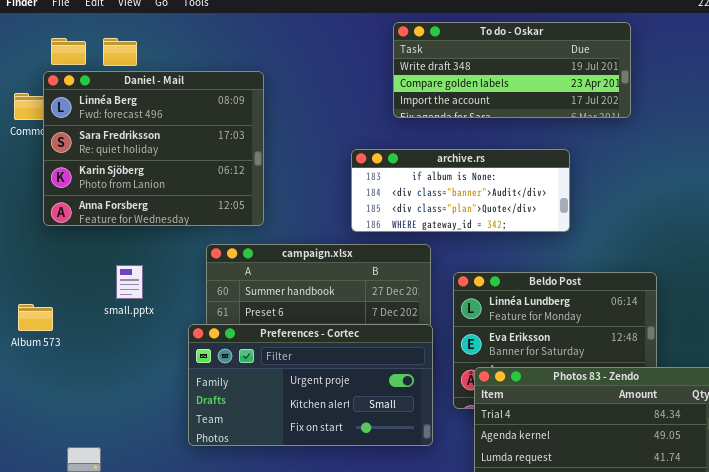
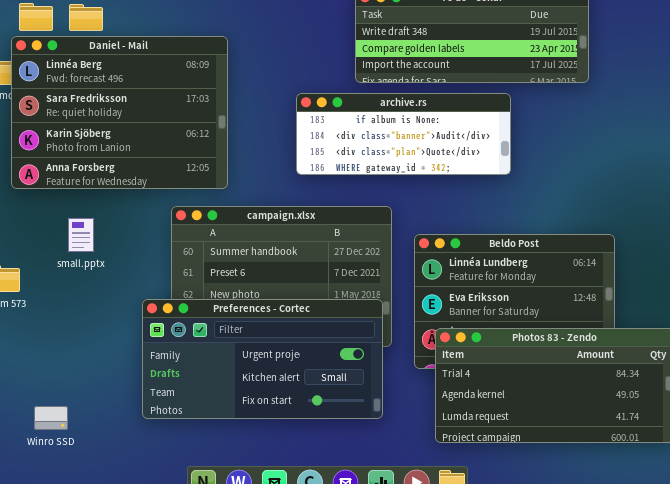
archive.rs: [351,149,570,232] -> [296,93,511,175], moved
small.pptx: [116,265,143,299] -> [68,218,94,252], moved
Preferences - Cortec: [188,324,433,446] -> [142,299,383,419], moved

